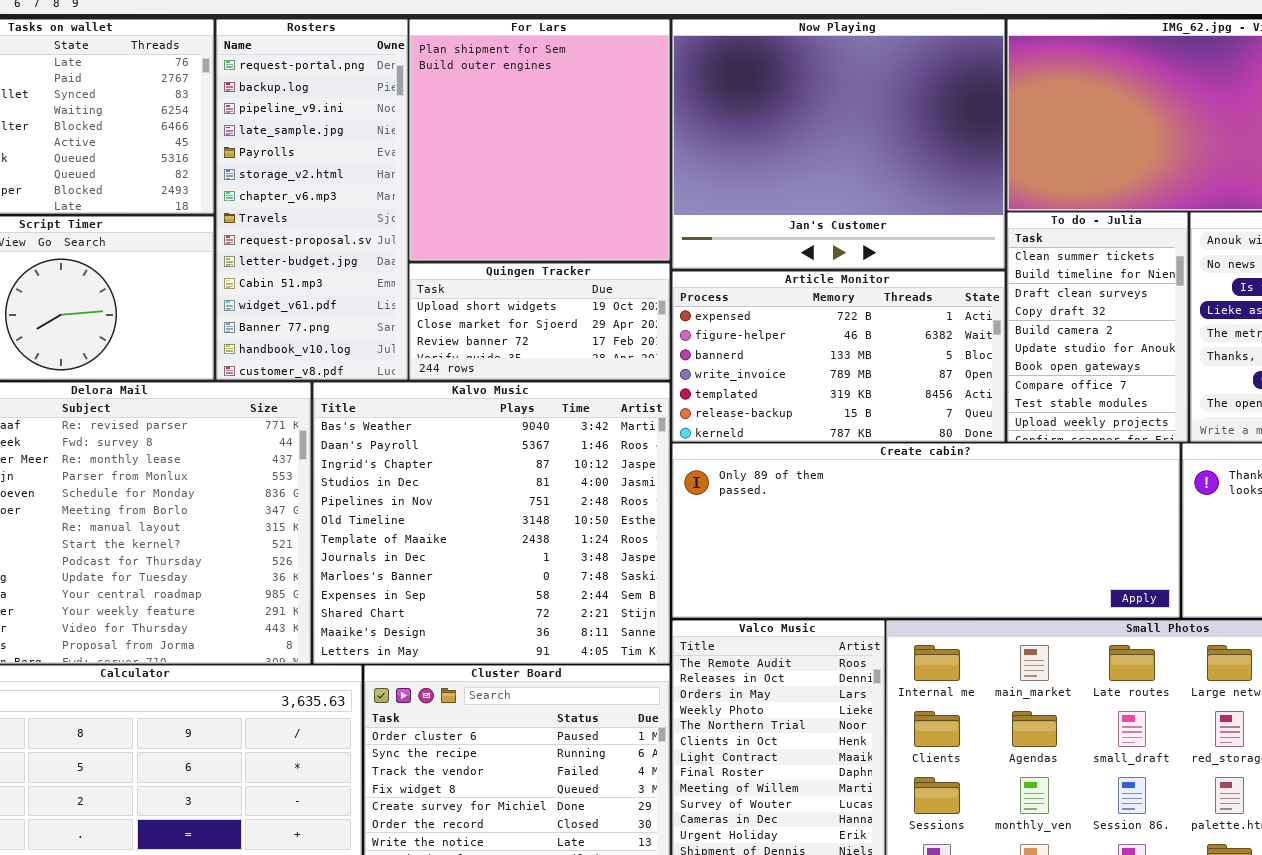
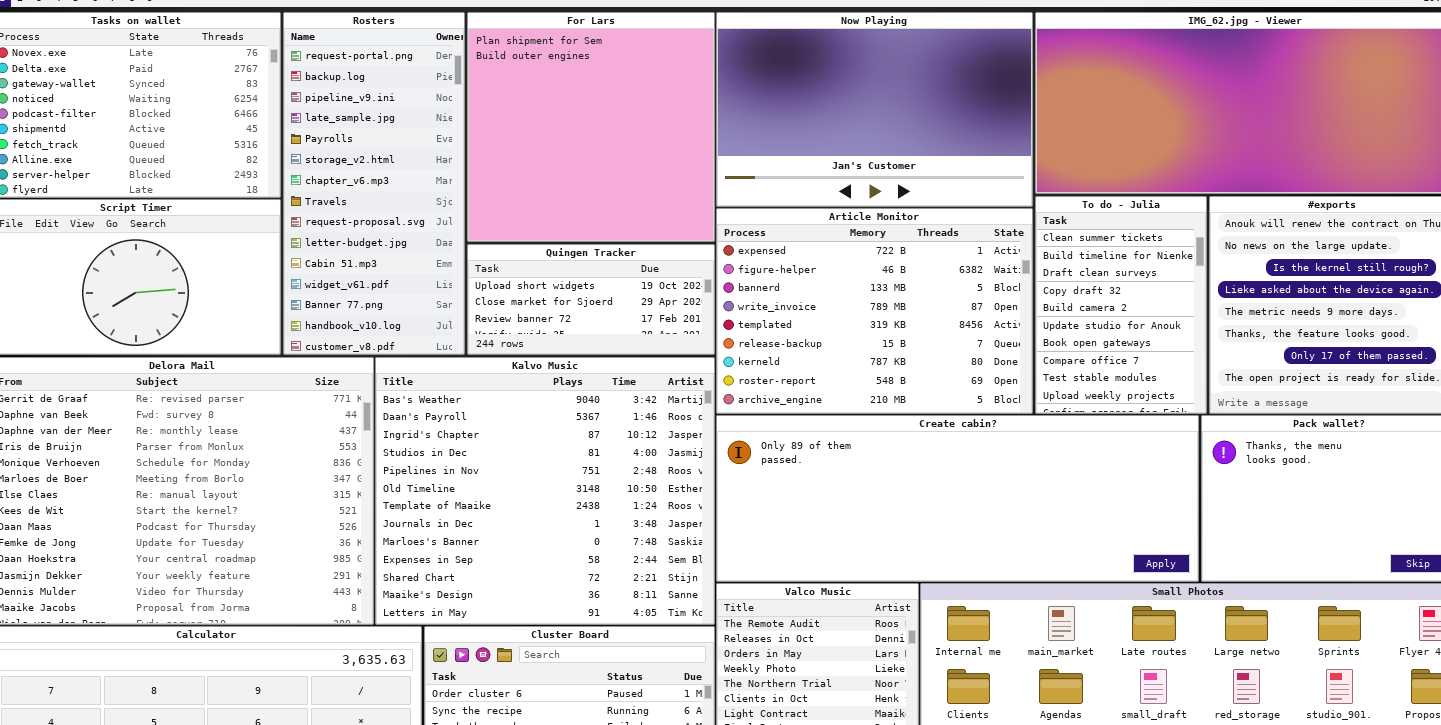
Now Playing: [672,19,1005,269] -> [716,12,1033,207], resized
Article Monitor: [672,271,1005,442] -> [716,208,1033,414], resized

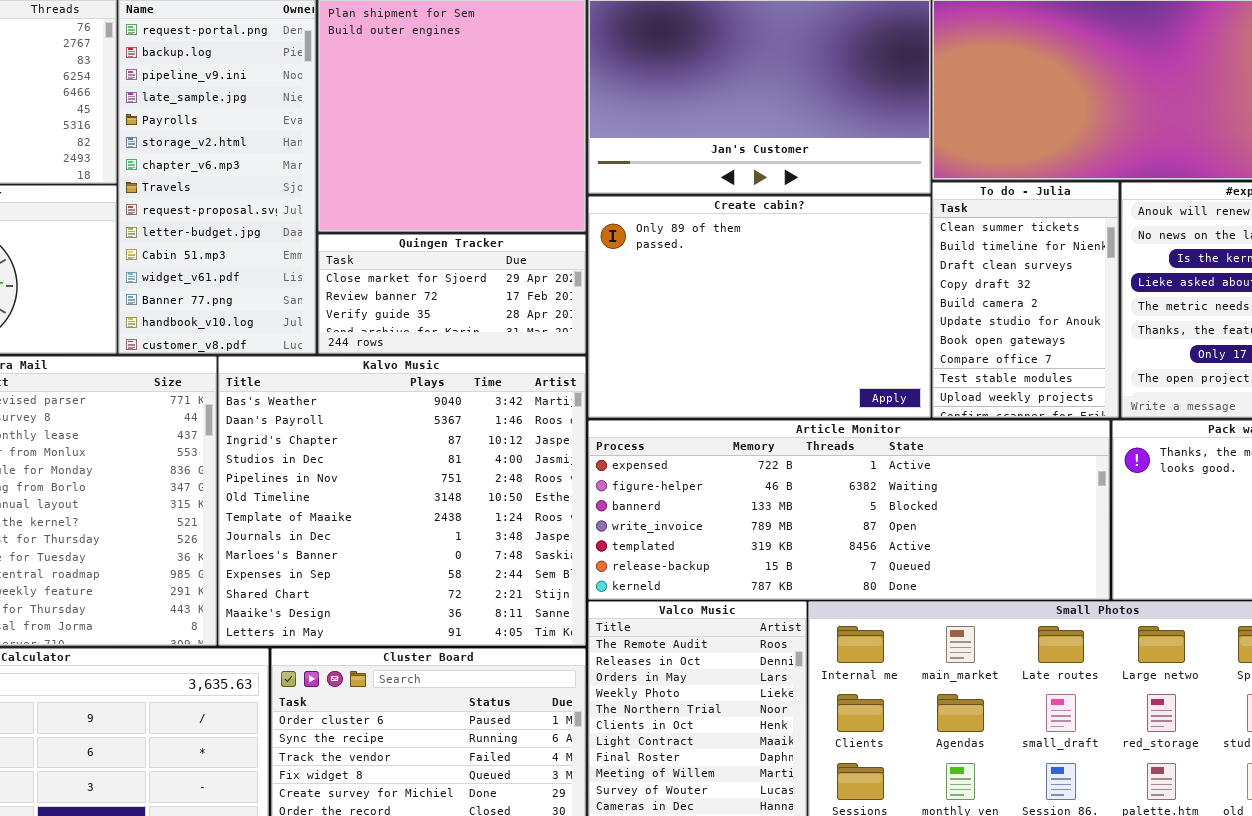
Article Monitor: [716,208,1033,414] -> [588,420,1110,600], moved, resized
Quingen Tracker: [467,244,715,355] -> [318,234,586,354], scrolled down 1 row
Create cabin?: [716,415,1199,582] -> [588,196,931,418], moved, resized

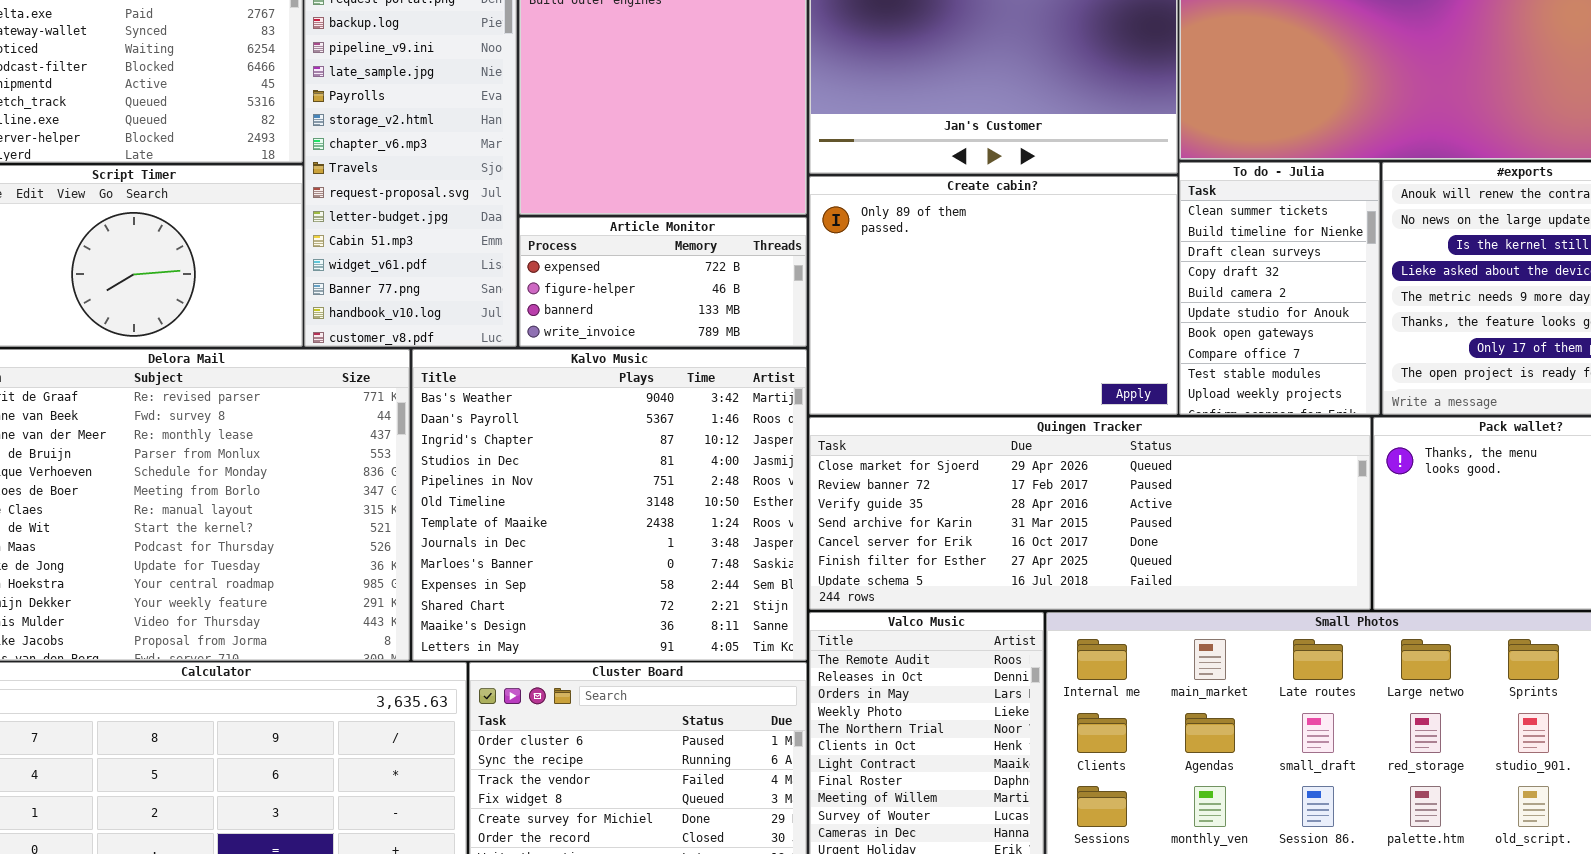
Quingen Tracker: [318,234,586,354] -> [809,417,1371,610], moved, resized
Article Monitor: [588,420,1110,600] -> [519,217,807,347], moved, resized

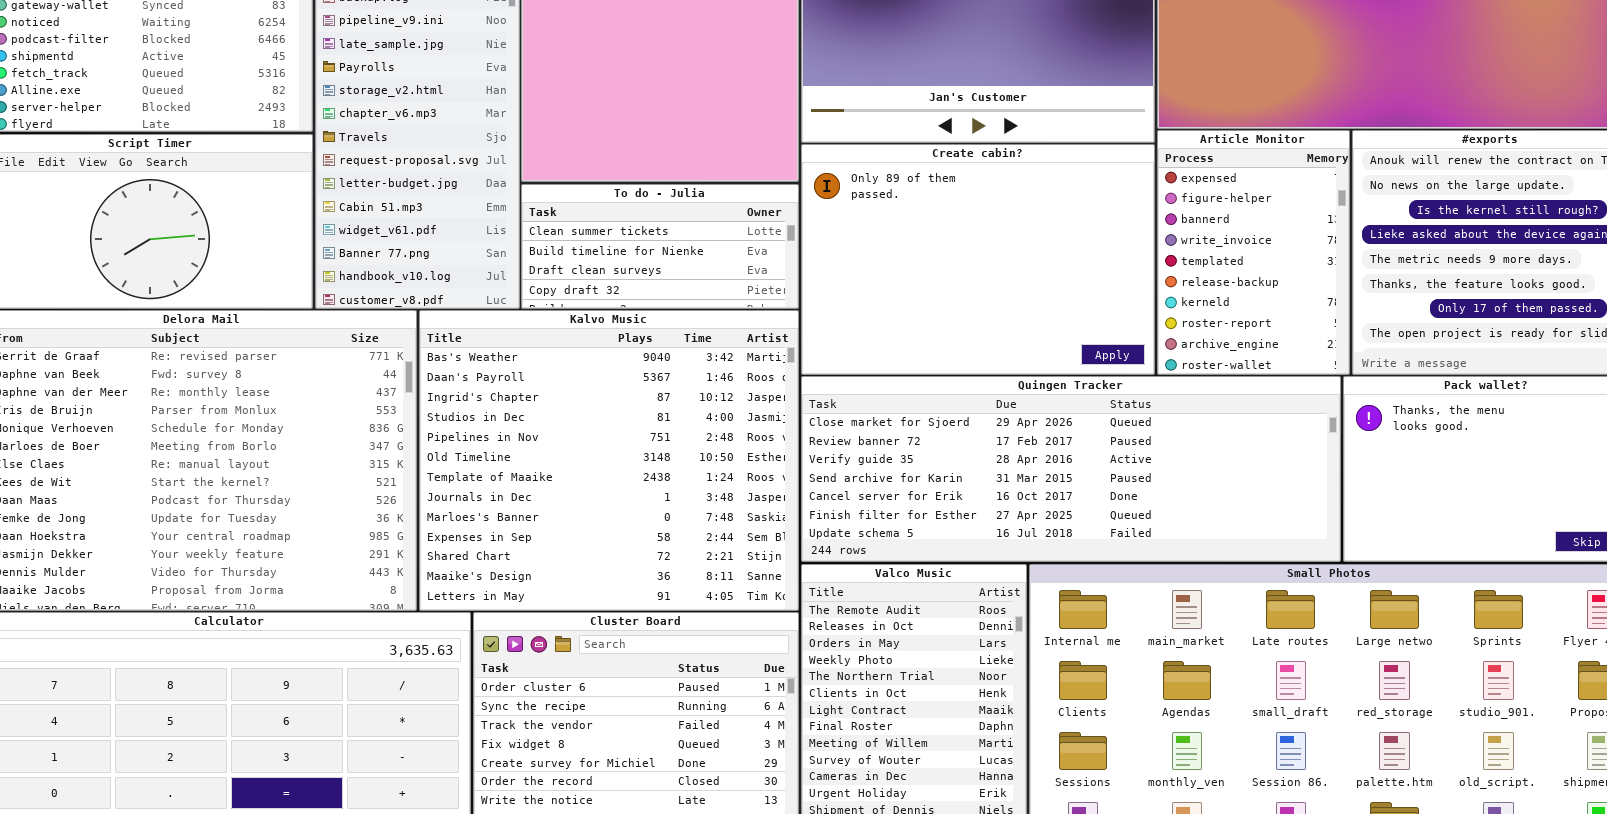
To do - Julia: [1179,162,1380,415] -> [521,184,799,309], moved, resized
Article Monitor: [519,217,807,347] -> [1157,130,1350,375], moved, resized

